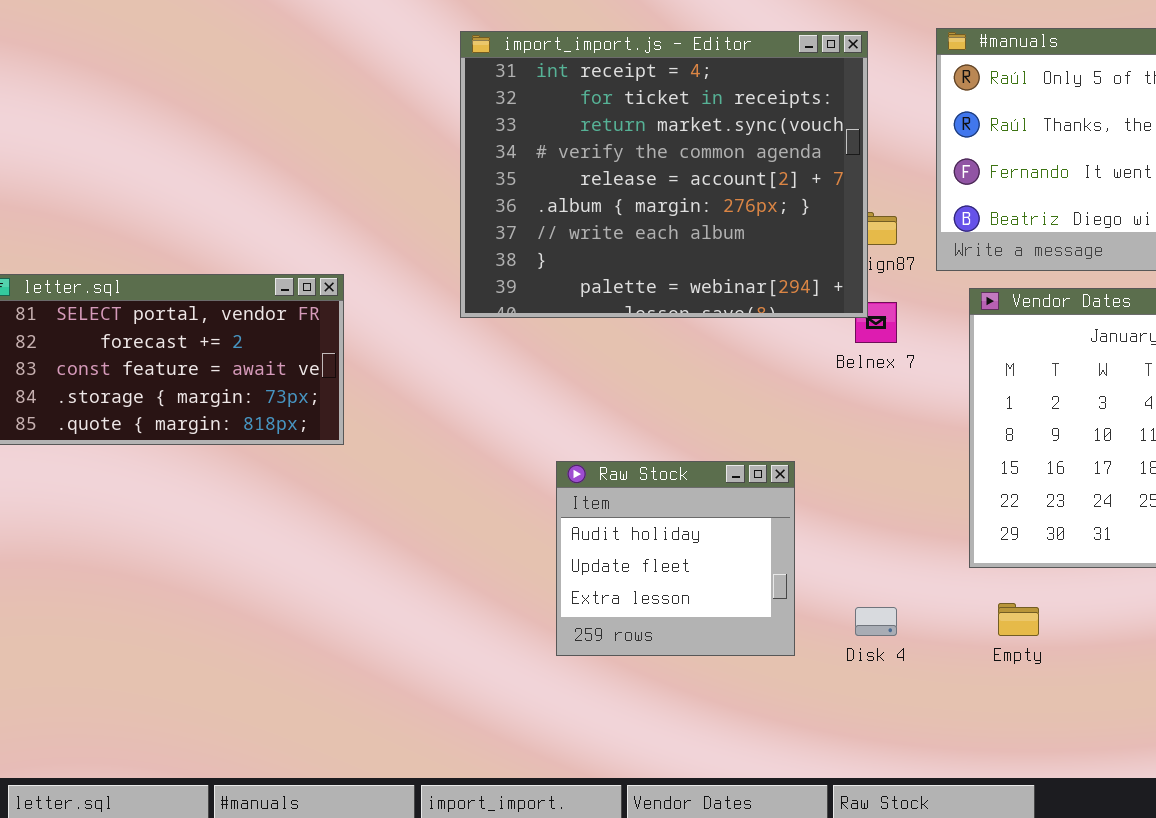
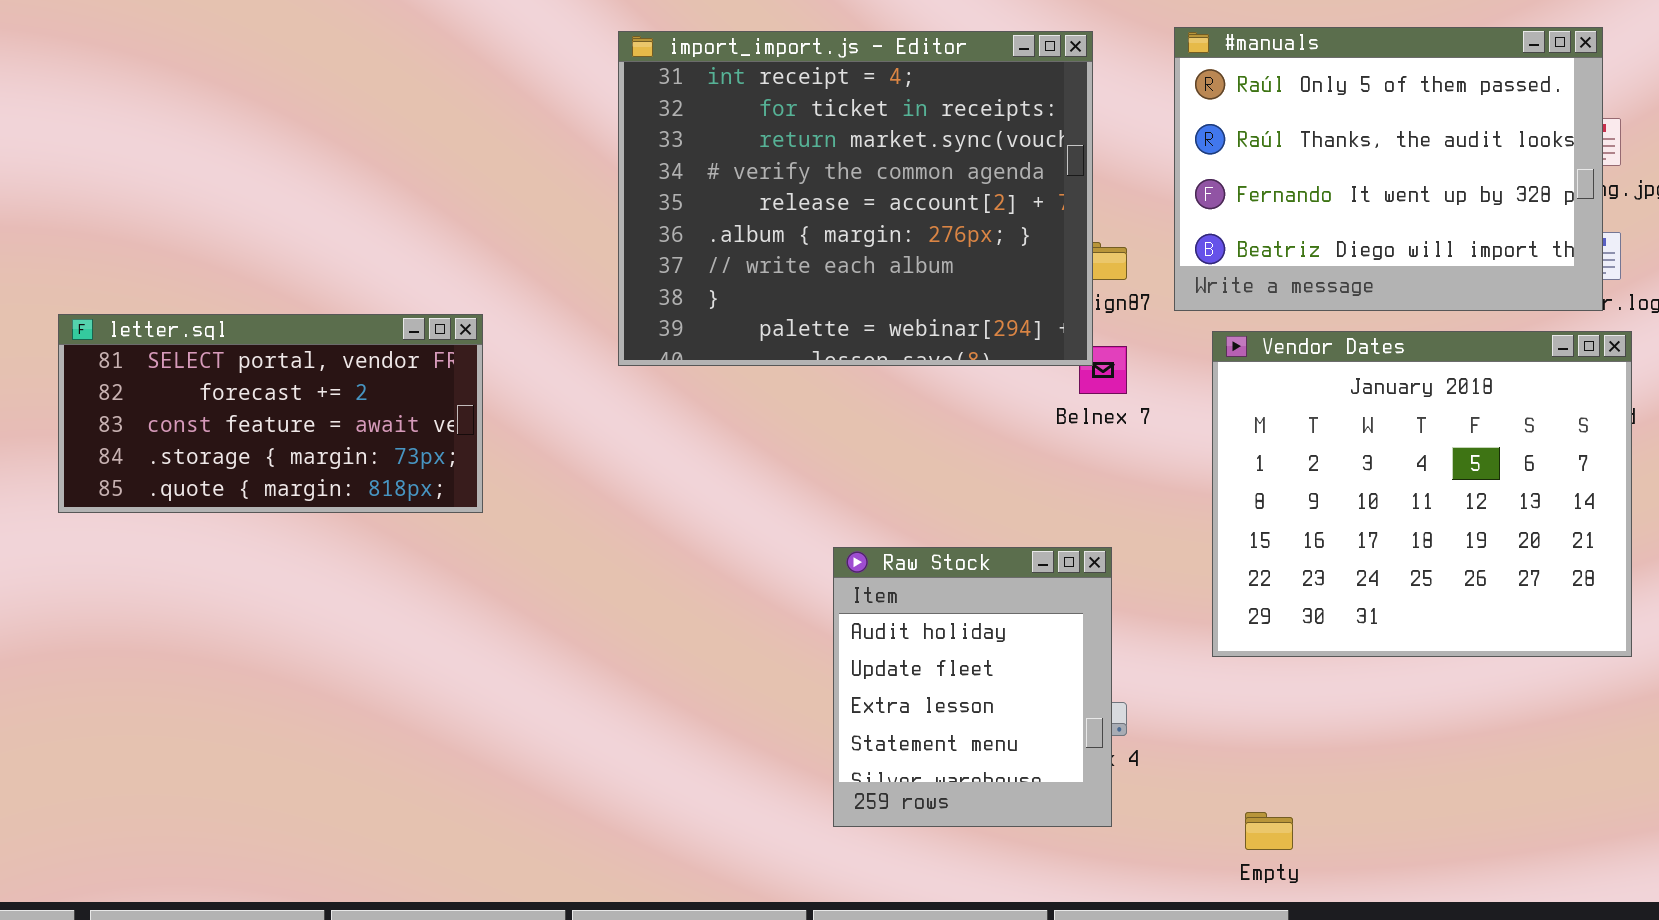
Raw Stock: [556,461,795,656] -> [833,547,1112,827], moved, resized
Empty: [998,603,1039,636] -> [1245,812,1293,850], moved

